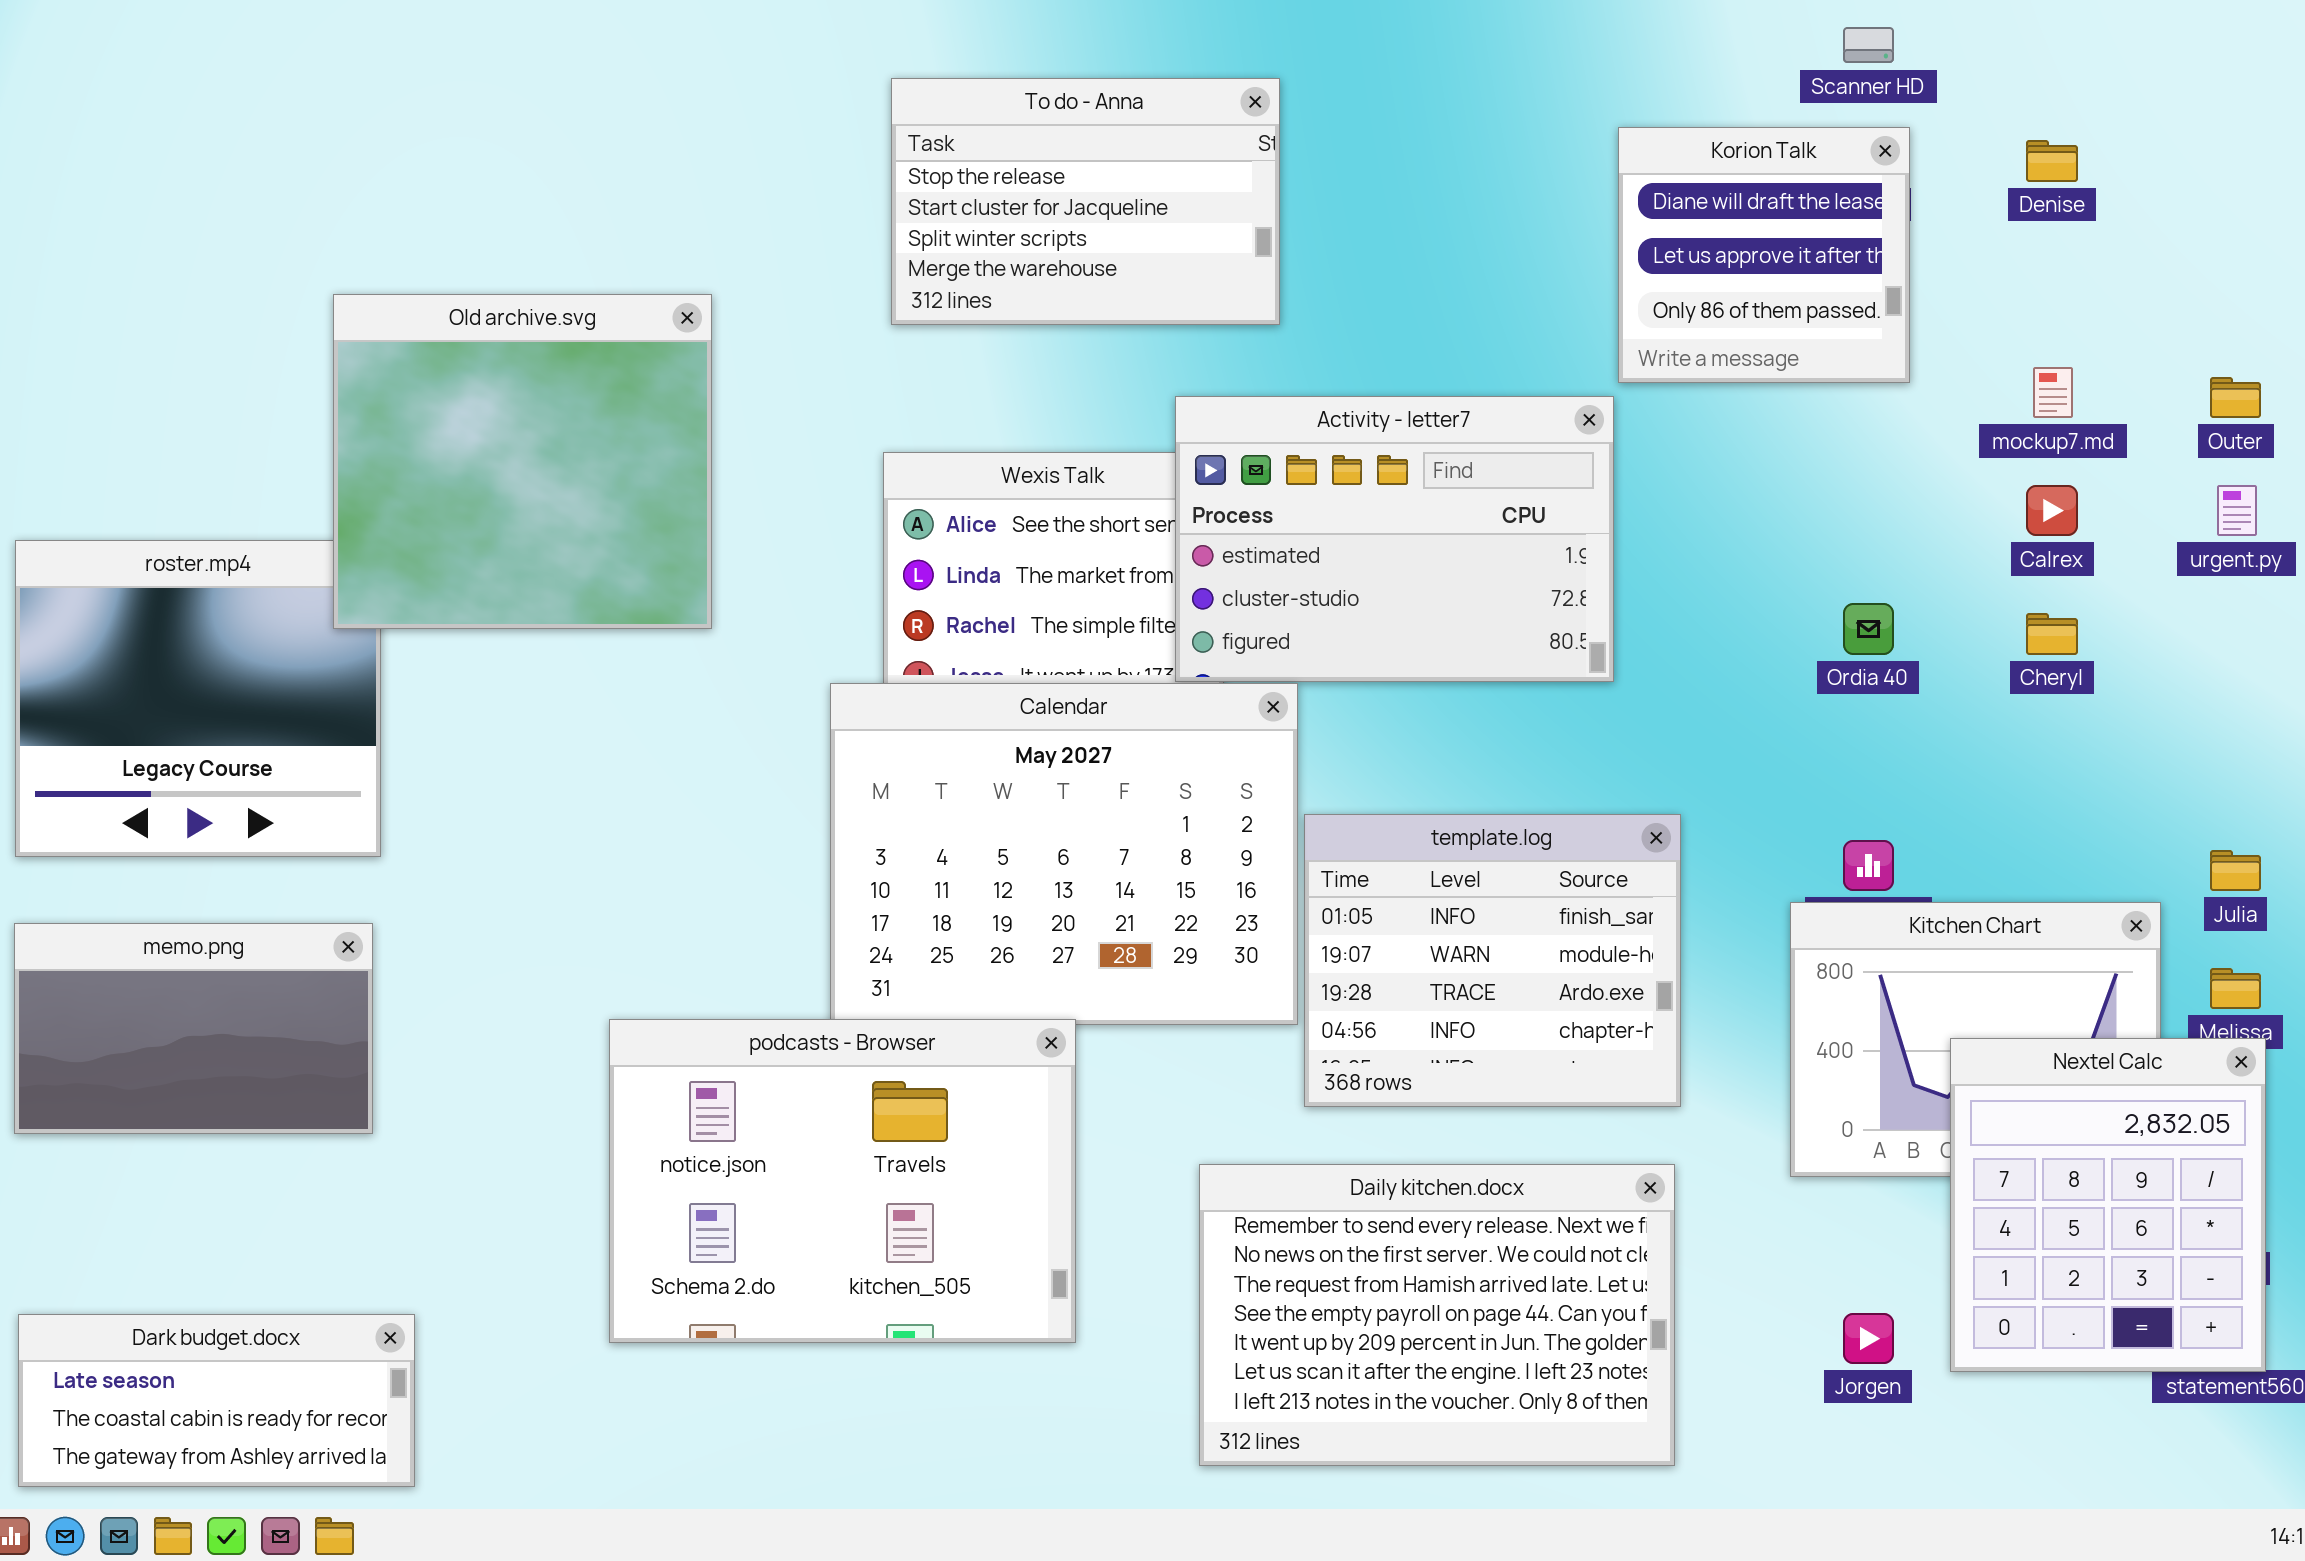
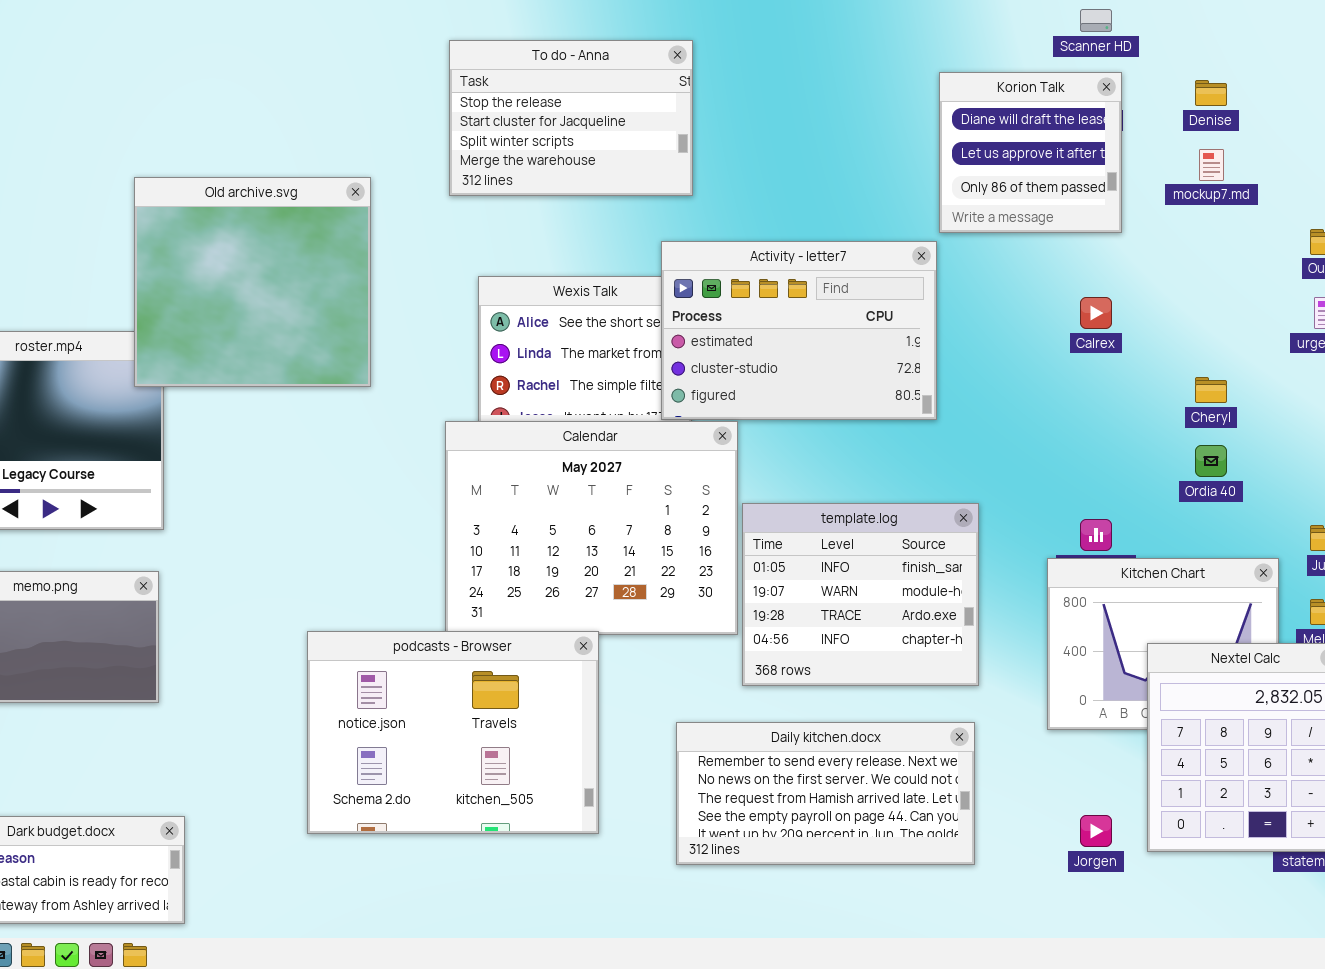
To do - Anna: [891,78,1280,325] -> [449,40,693,196], moved
mockup7.md: [2033,367,2073,418] -> [1199,149,1224,181], moved
Calrex: [2026,485,2078,536] -> [1080,297,1112,329], moved
Ordia 40: [1843,603,1894,655] -> [1195,445,1227,477], moved
Daily kitchen.docx: [1199,1164,1675,1466] -> [676,722,975,865], resized

